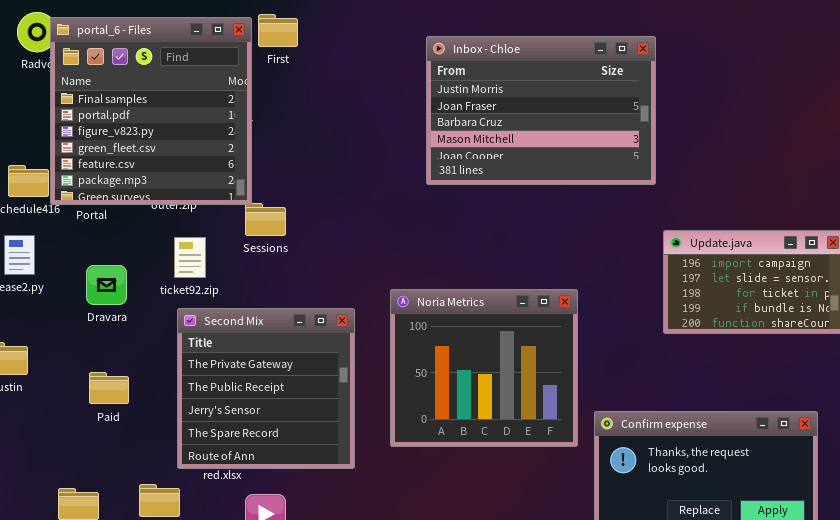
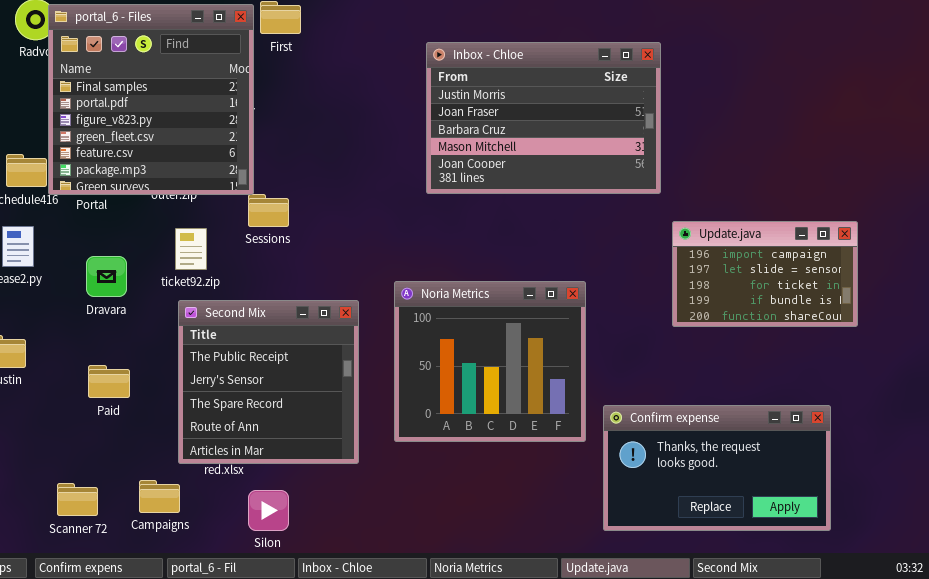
Inbox - Chloe: [426,36,656,185] -> [426,42,661,194], moved
Second Mix: [177,308,355,469] -> [178,300,359,464], scrolled down 1 row

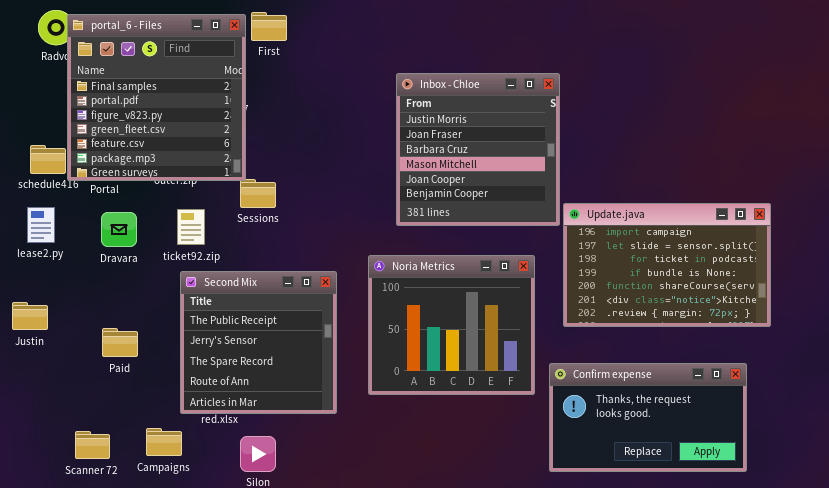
Inbox - Chloe: [426,42,661,194] -> [396,73,560,226], moved, resized
Update.java: [672,221,858,327] -> [563,203,771,327], resized
Dravara: [86,256,127,297] -> [101,212,137,247], moved

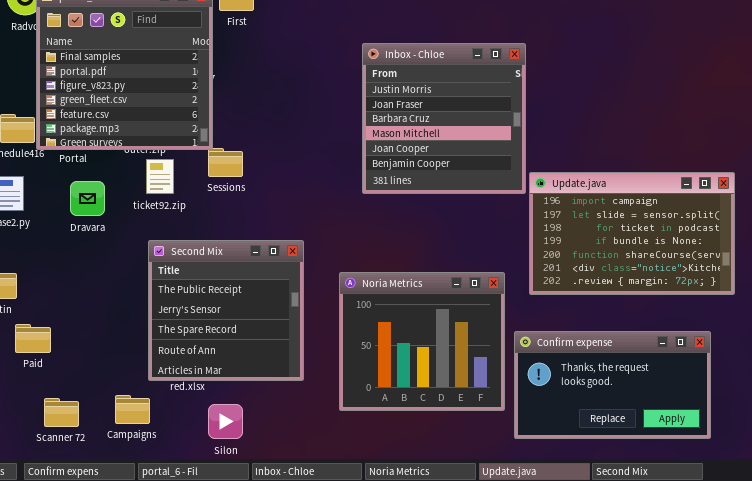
ticket92.zip: [177,209,205,245] -> [146,159,174,194], moved
Noria Metrics: [368,255,535,395] -> [339,272,505,411], moved
Paid: [102,328,138,357] -> [15,324,51,353], moved

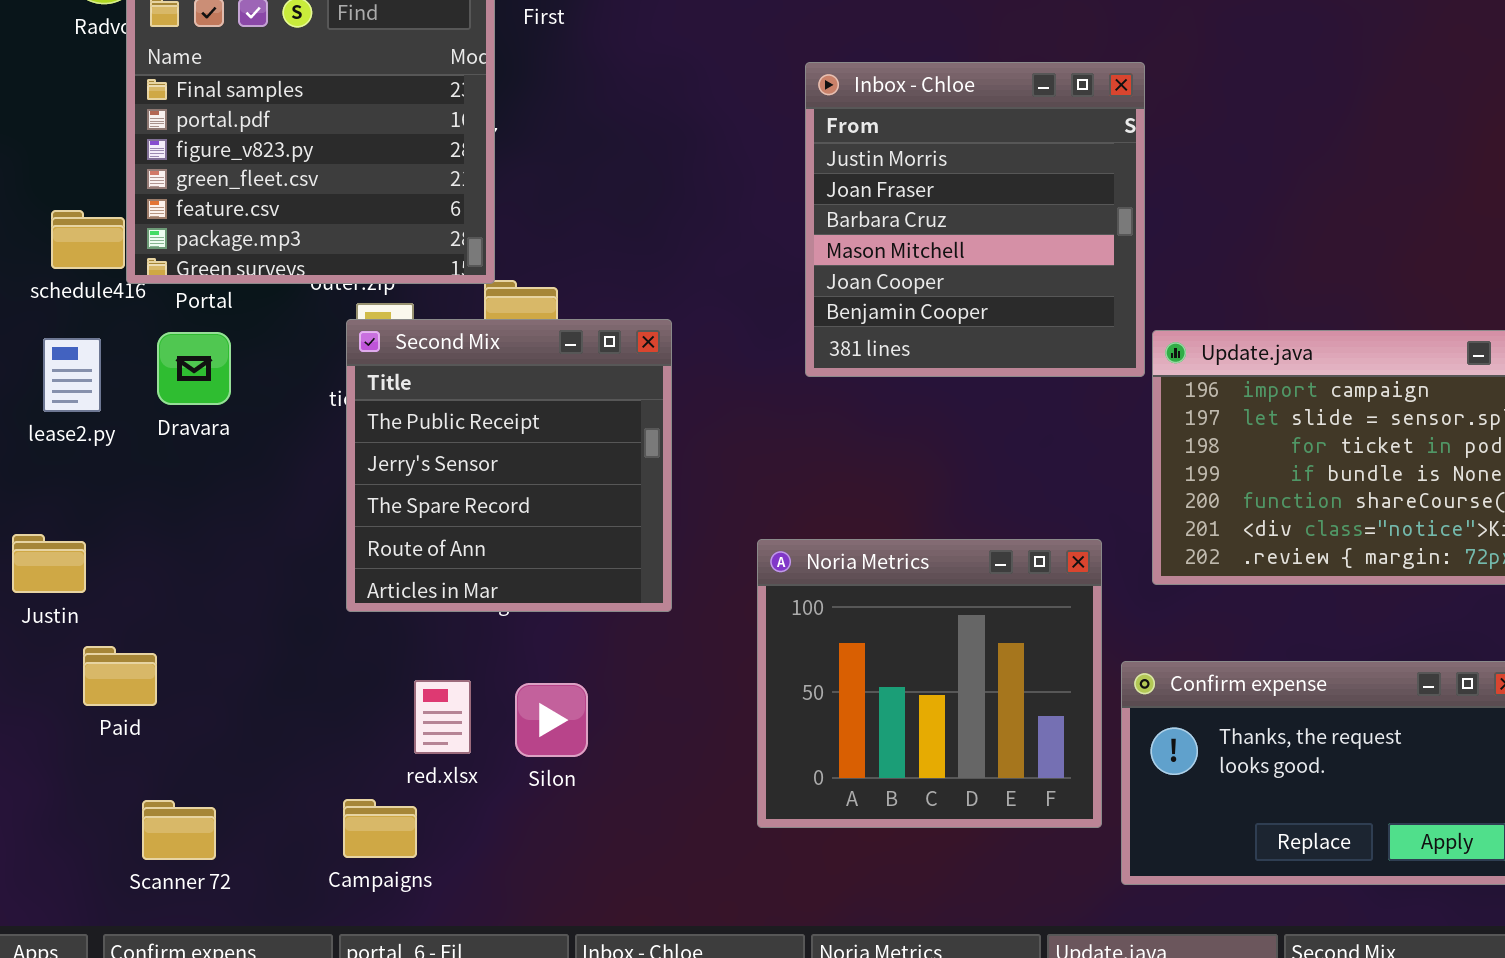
Dravara: [70,181,105,216] -> [157,332,231,405], moved
Second Mix: [148,240,304,381] -> [346,319,672,612], moved
Campaigns: [115,395,150,424] -> [343,799,417,858], moved
Silon: [208,404,243,439] -> [515,683,588,757], moved

